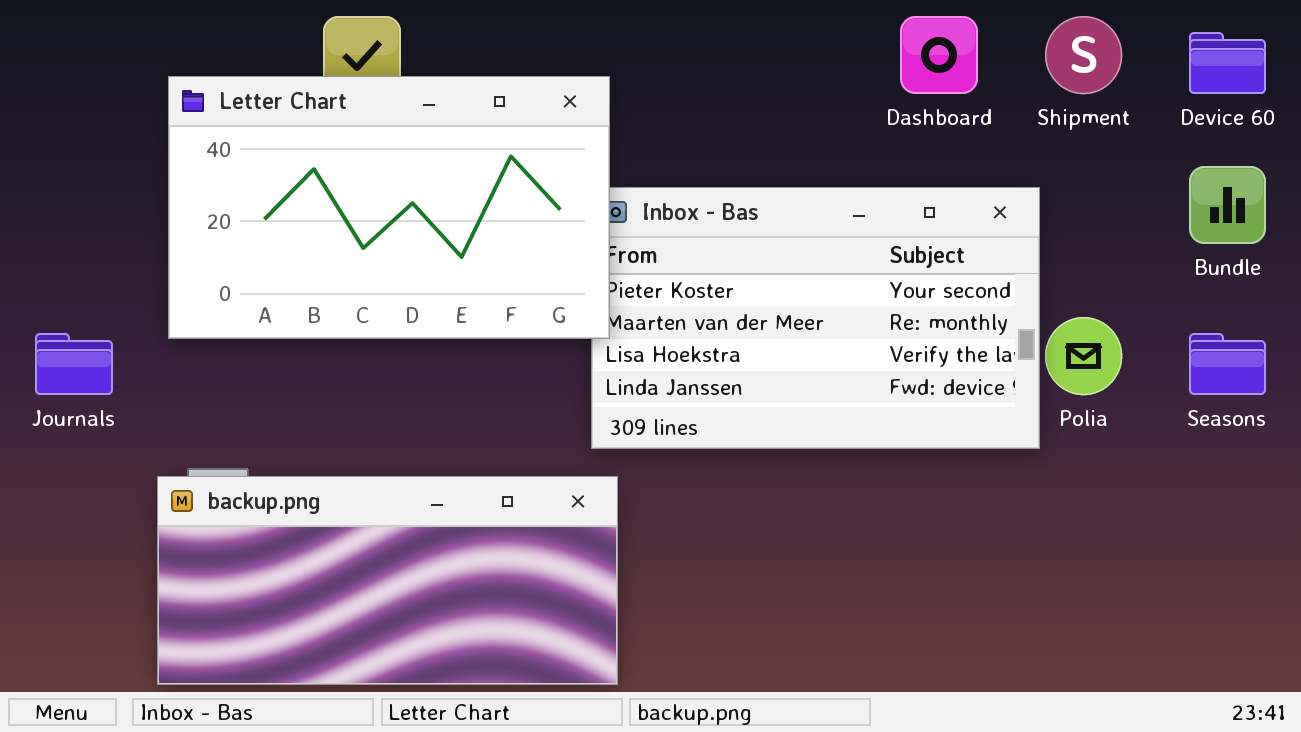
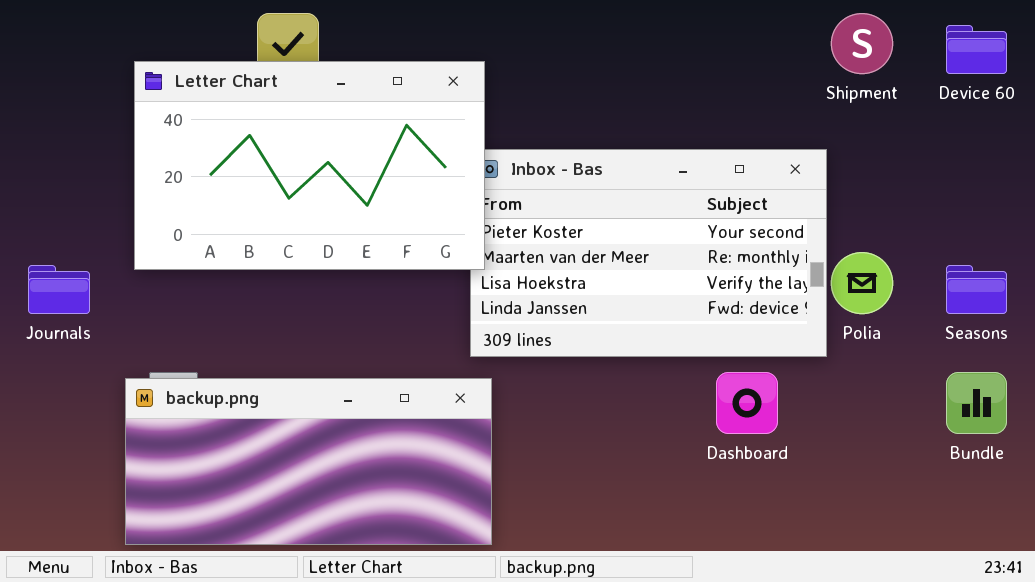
Dashboard: [900,16,978,94] -> [716,372,778,434], moved
Bundle: [1189,166,1266,244] -> [946,372,1007,434], moved

